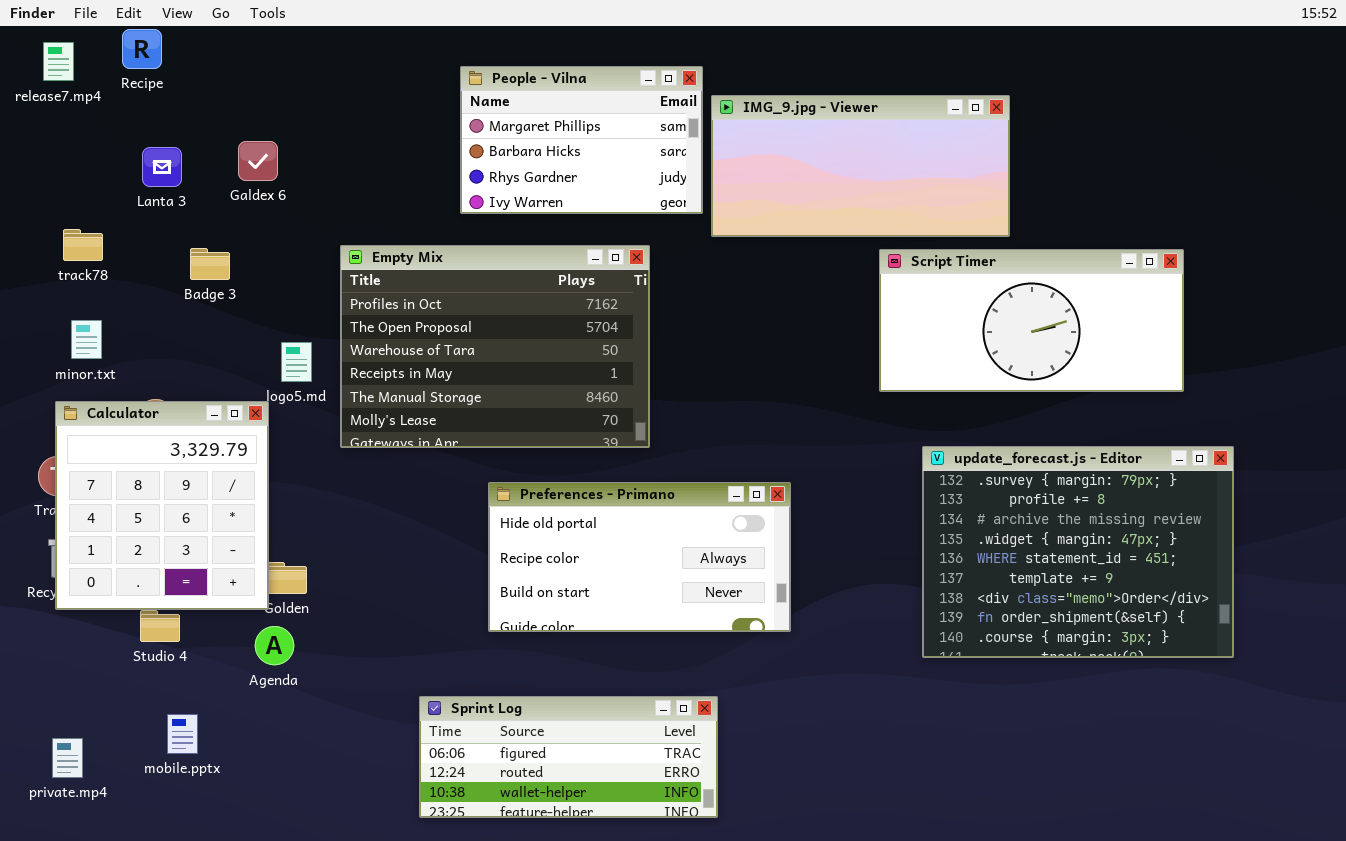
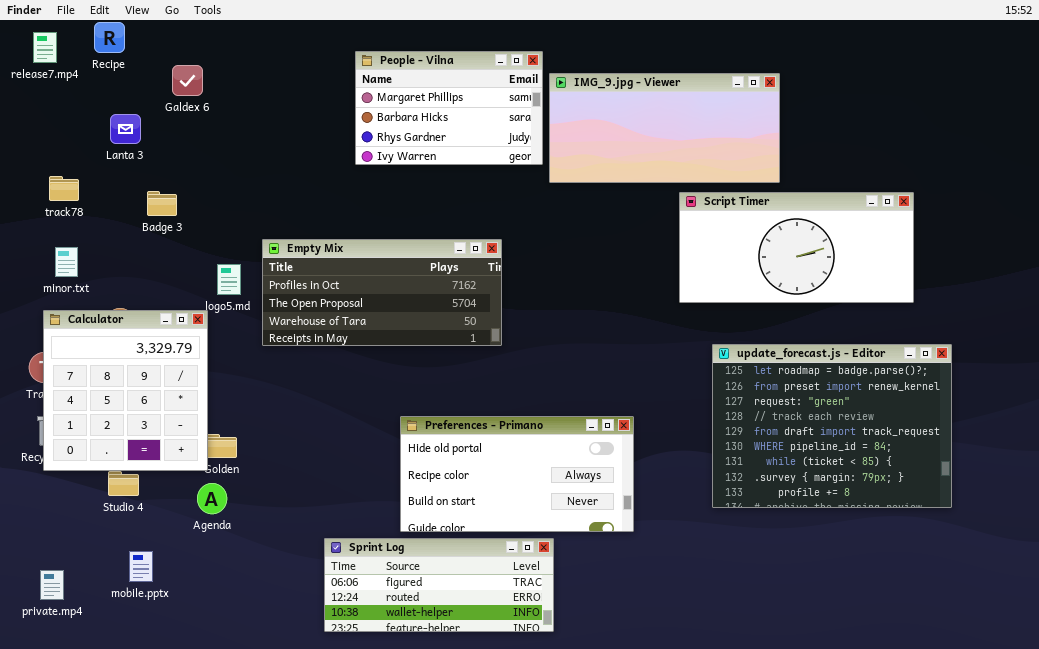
Galdex 6: [238,141,278,181] -> [172,65,203,96], moved
Empty Mix: [340,245,650,448] -> [262,239,502,346], resized
update_forecast.js - Editor: [922,446,1234,658] -> [712,344,952,508], scrolled up 7 rows
Preferences - Primano: [488,482,791,632] -> [400,416,634,532], moved

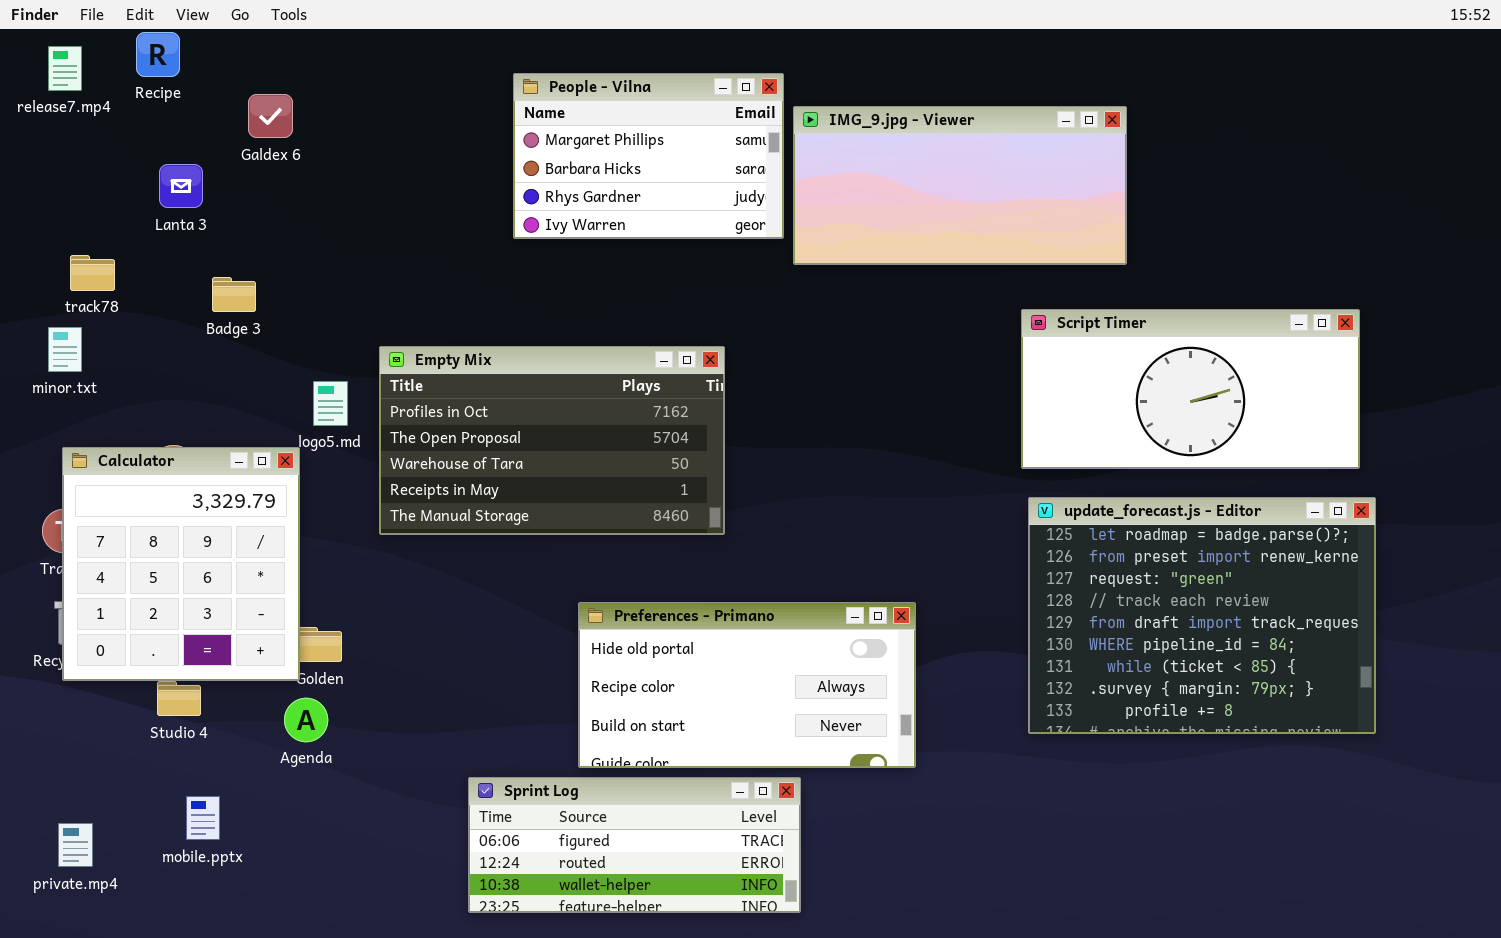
Script Timer: [679,192,914,303] -> [1021,309,1360,469], moved
Empty Mix: [262,239,502,346] -> [379,346,725,535], resized
minor.txt: [55,247,78,277] -> [48,327,82,372], moved

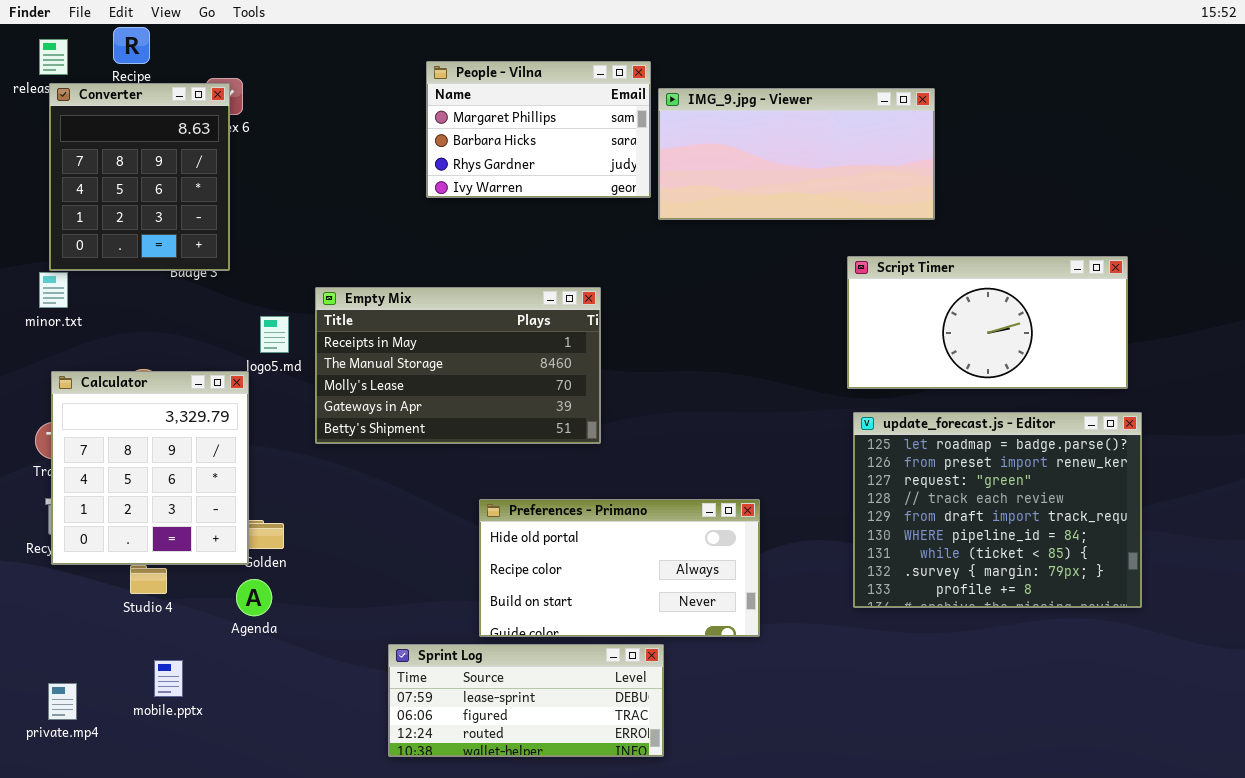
Converter: none -> [49,83,230,271], opened
Empty Mix: [379,346,725,535] -> [315,287,601,444], scrolled down 3 rows
Sprint Log: [468,777,801,913] -> [388,644,664,757], scrolled up 1 row

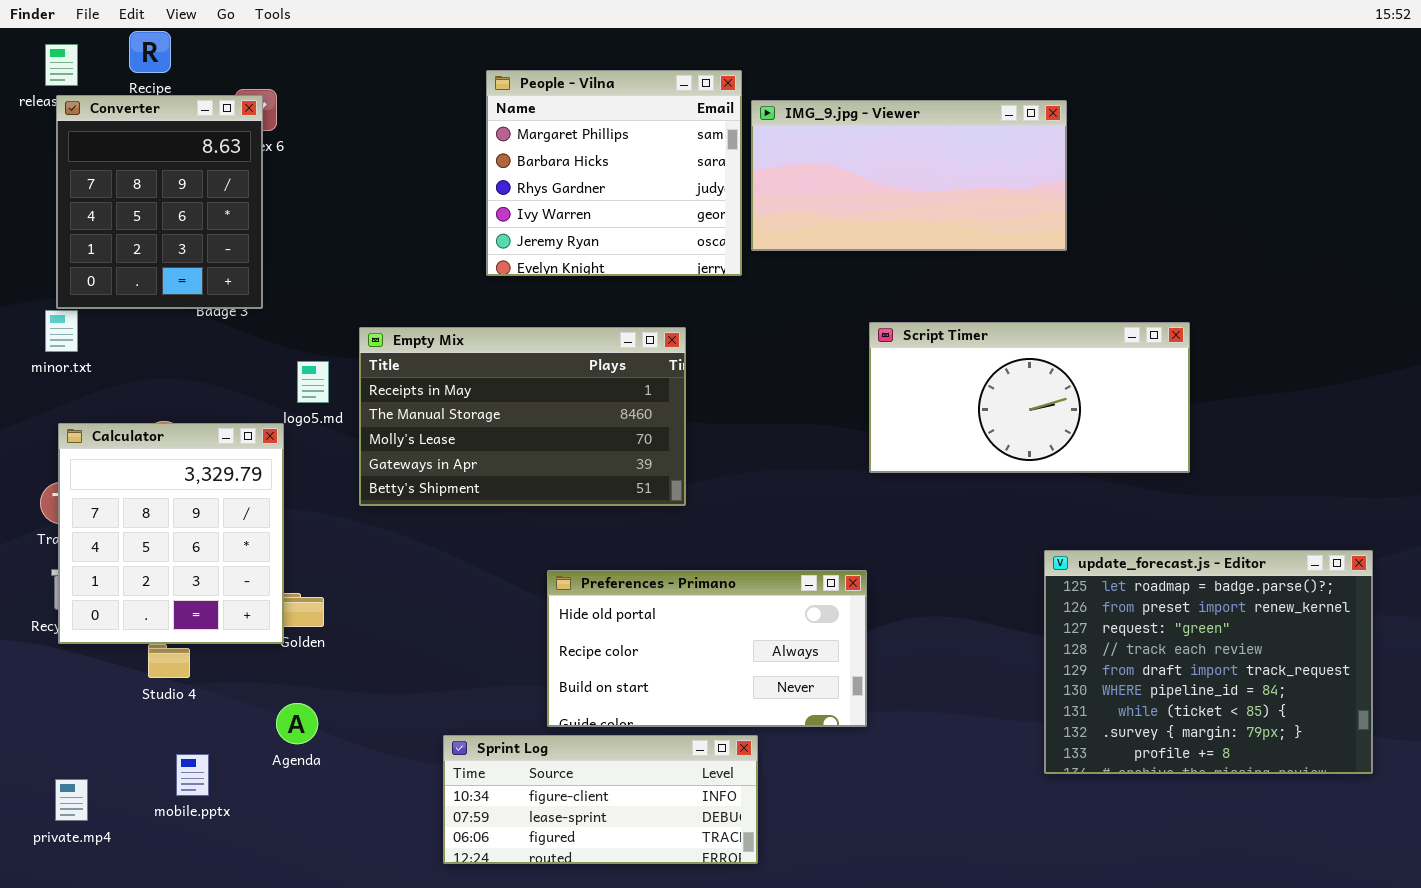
People - Vilna: [426,61,651,198] -> [486,70,742,276], resized
Script Timer: [847,256,1128,389] -> [869,322,1190,473], moved
update_forecast.js - Editor: [853,412,1142,608] -> [1044,550,1373,774], moved
Agenda: [236,579,272,616] -> [276,703,318,744], moved
Sprint Log: [388,644,664,757] -> [443,735,758,864], scrolled up 1 row

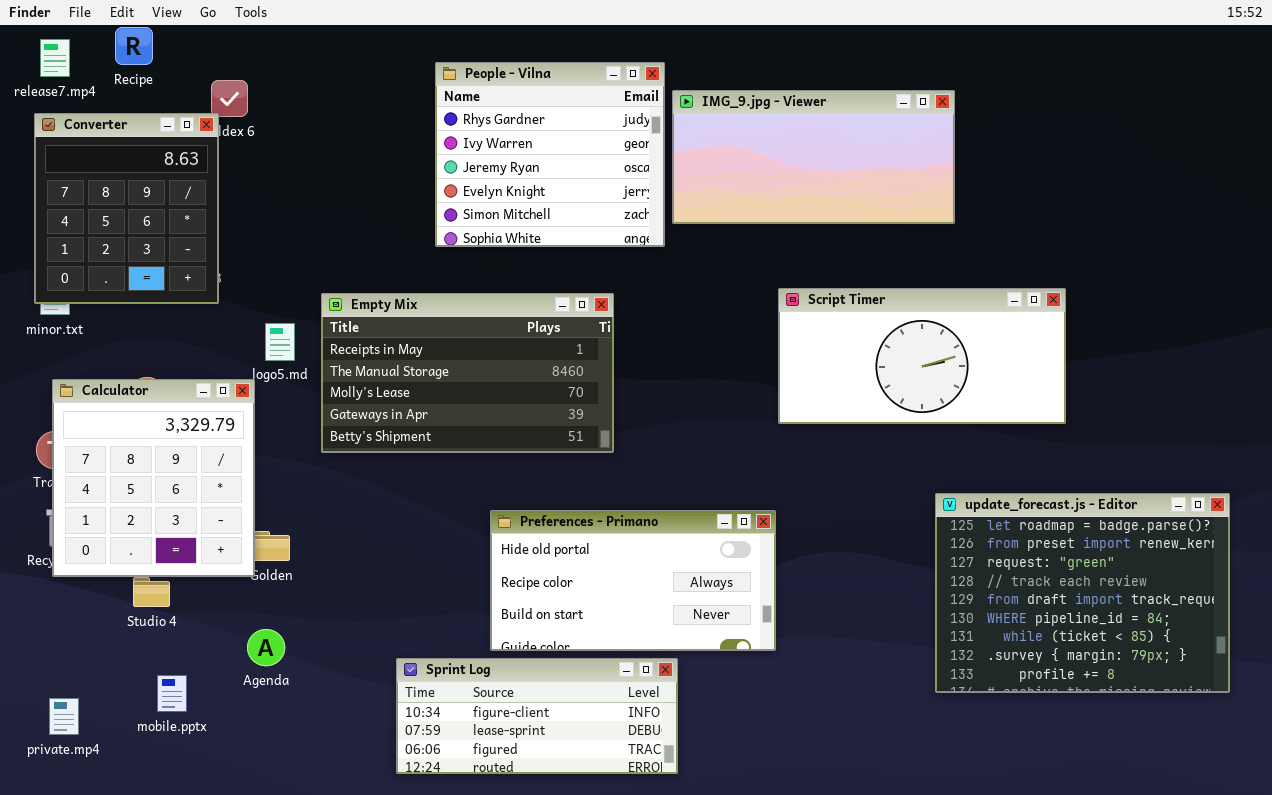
People - Vilna: [486,70,742,276] -> [435,62,665,247], scrolled down 2 rows
Converter: [56,95,263,309] -> [34,113,219,304], moved

